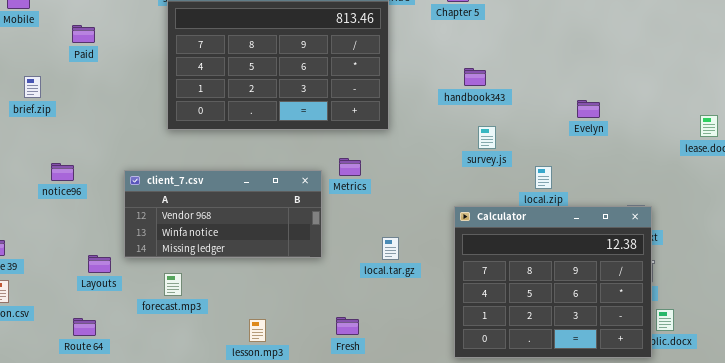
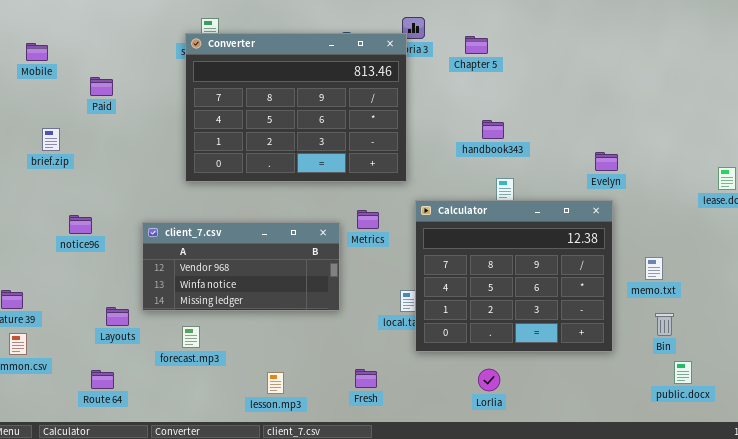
Calculator: [454,206,652,358] -> [415,200,613,352], moved

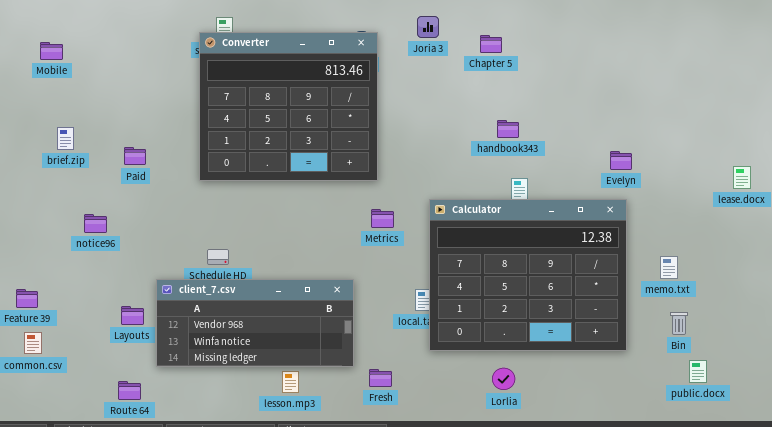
Converter: [185,33,407,182] -> [199,32,378,181], resized
Paid: [90,77,113,96] -> [124,147,146,165], moved
client_7.csv: [142,222,340,311] -> [156,279,354,367], moved
Route 64: [91,370,114,389] -> [118,381,141,400], moved

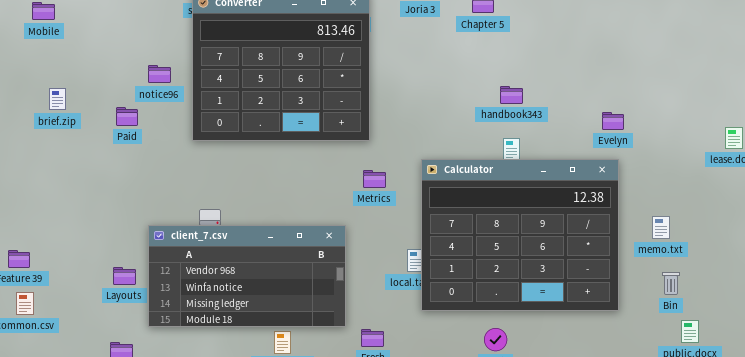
handbook343: [497,120,519,138] -> [500,86,523,104], moved
notice96: [84,214,107,233] -> [148,65,171,83], moved
client_7.csv: [156,279,354,367] -> [148,225,346,327], resized

